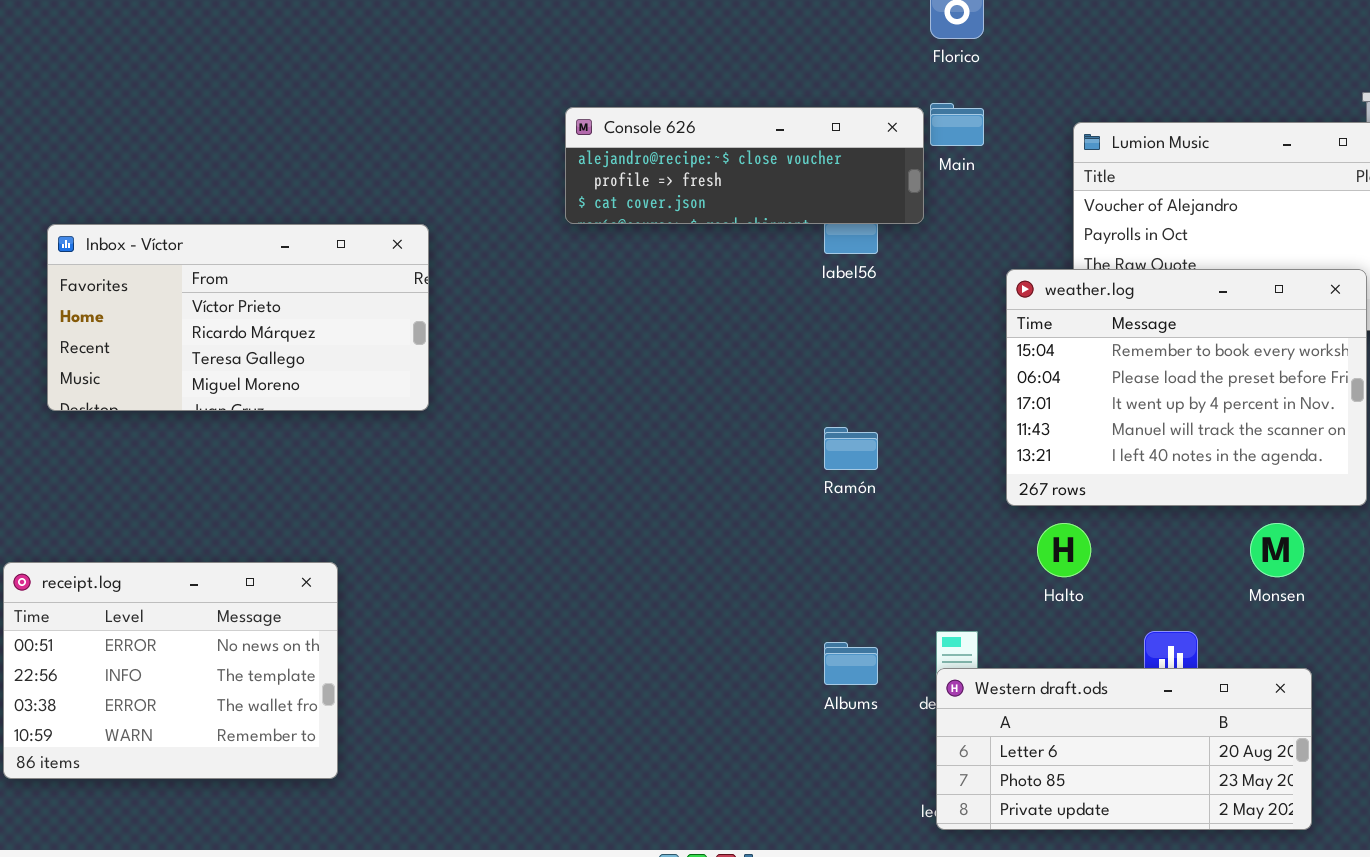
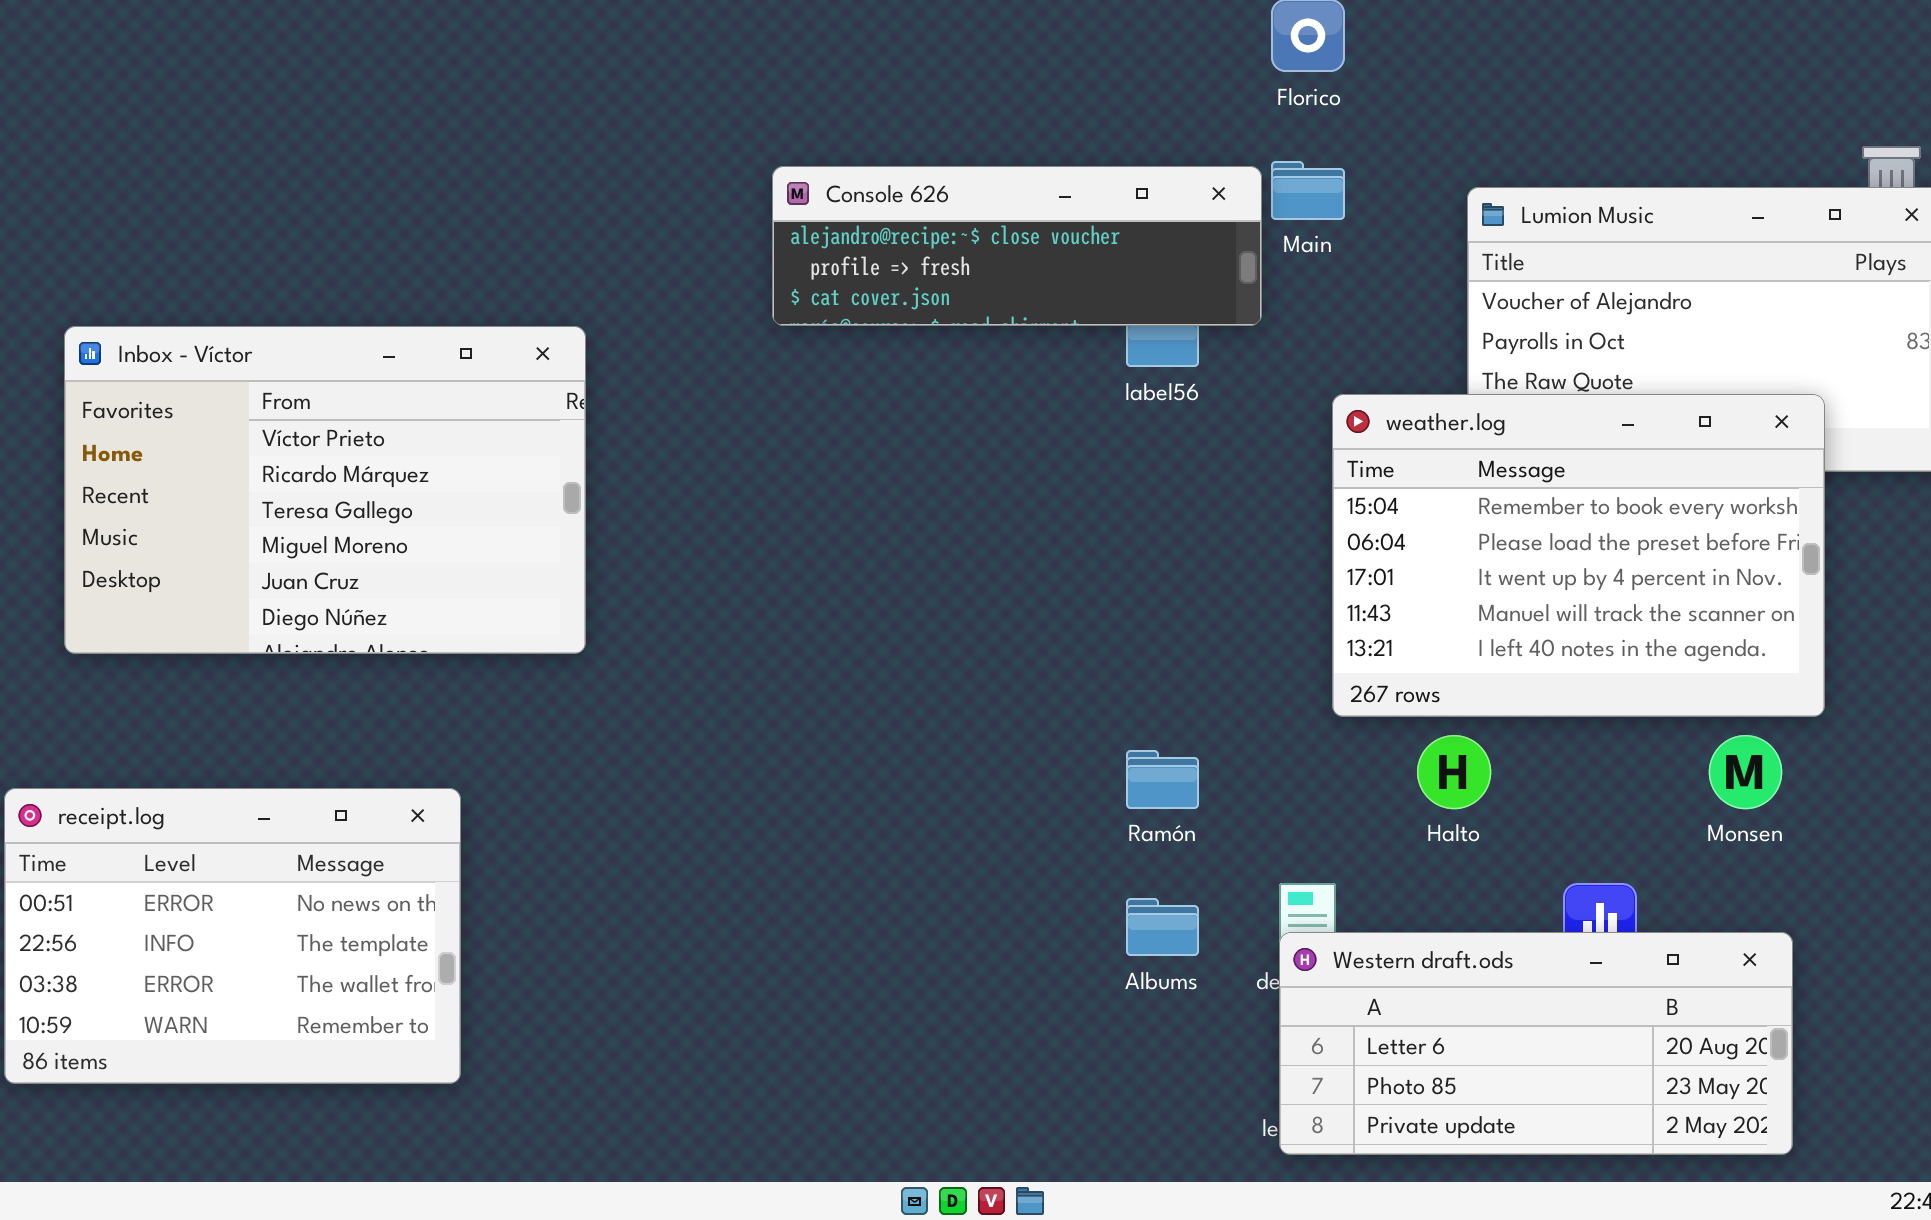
Inbox - Víctor: [47,224,429,411] -> [64,326,586,654], resized
weather.log: [1006,269,1367,506] -> [1332,394,1825,717], moved
Ramón: [824,427,878,470] -> [1126,750,1199,809], moved

